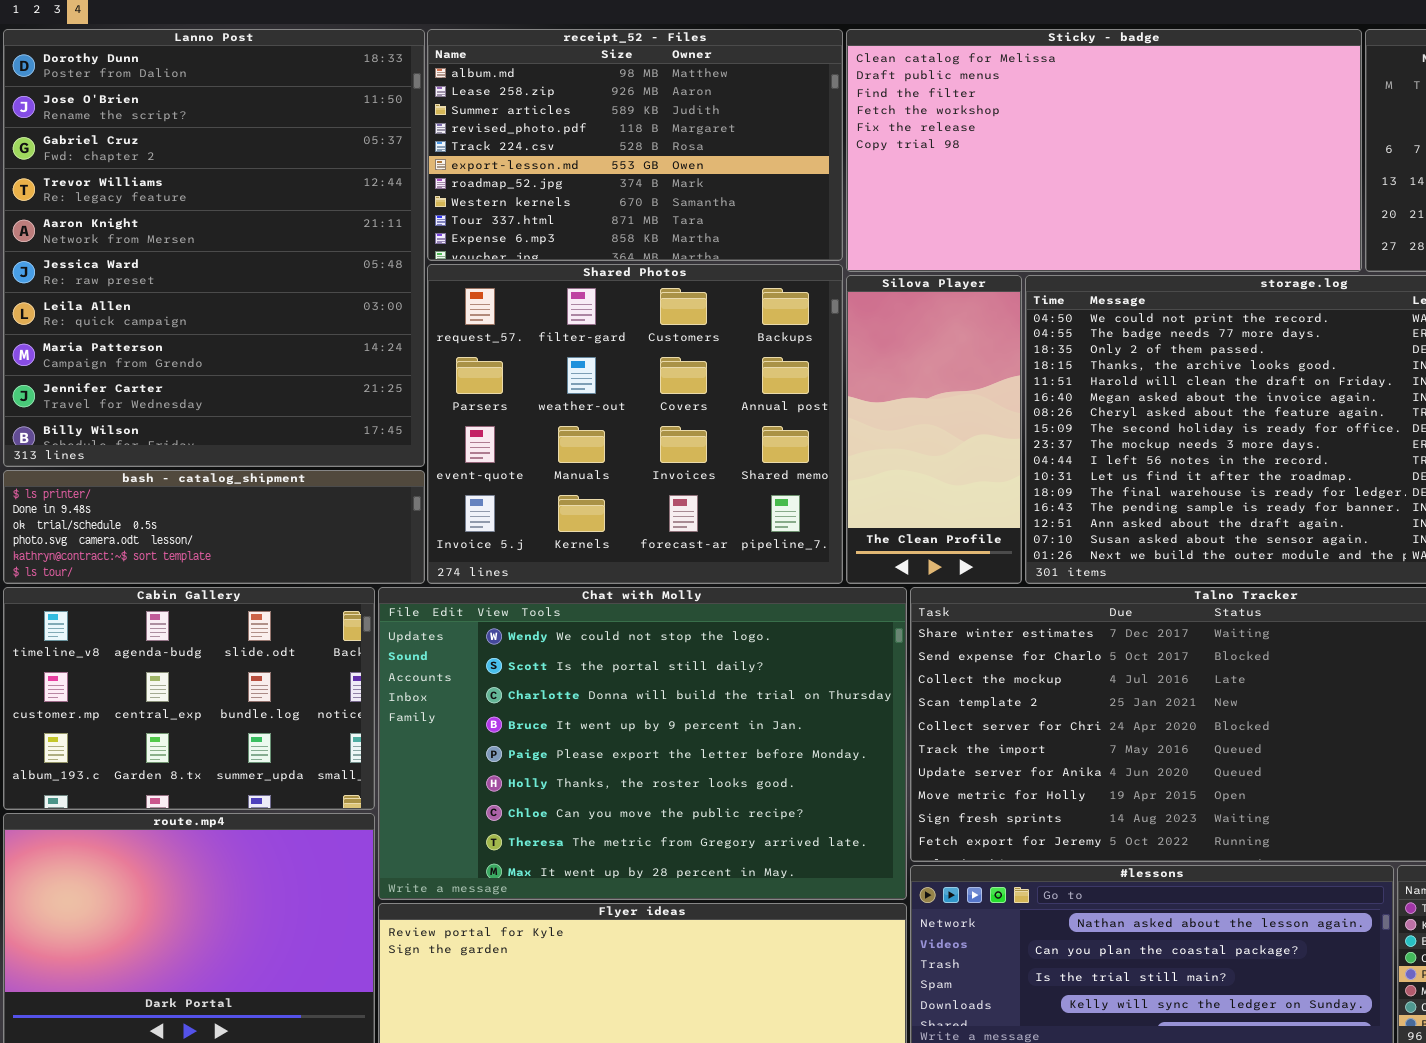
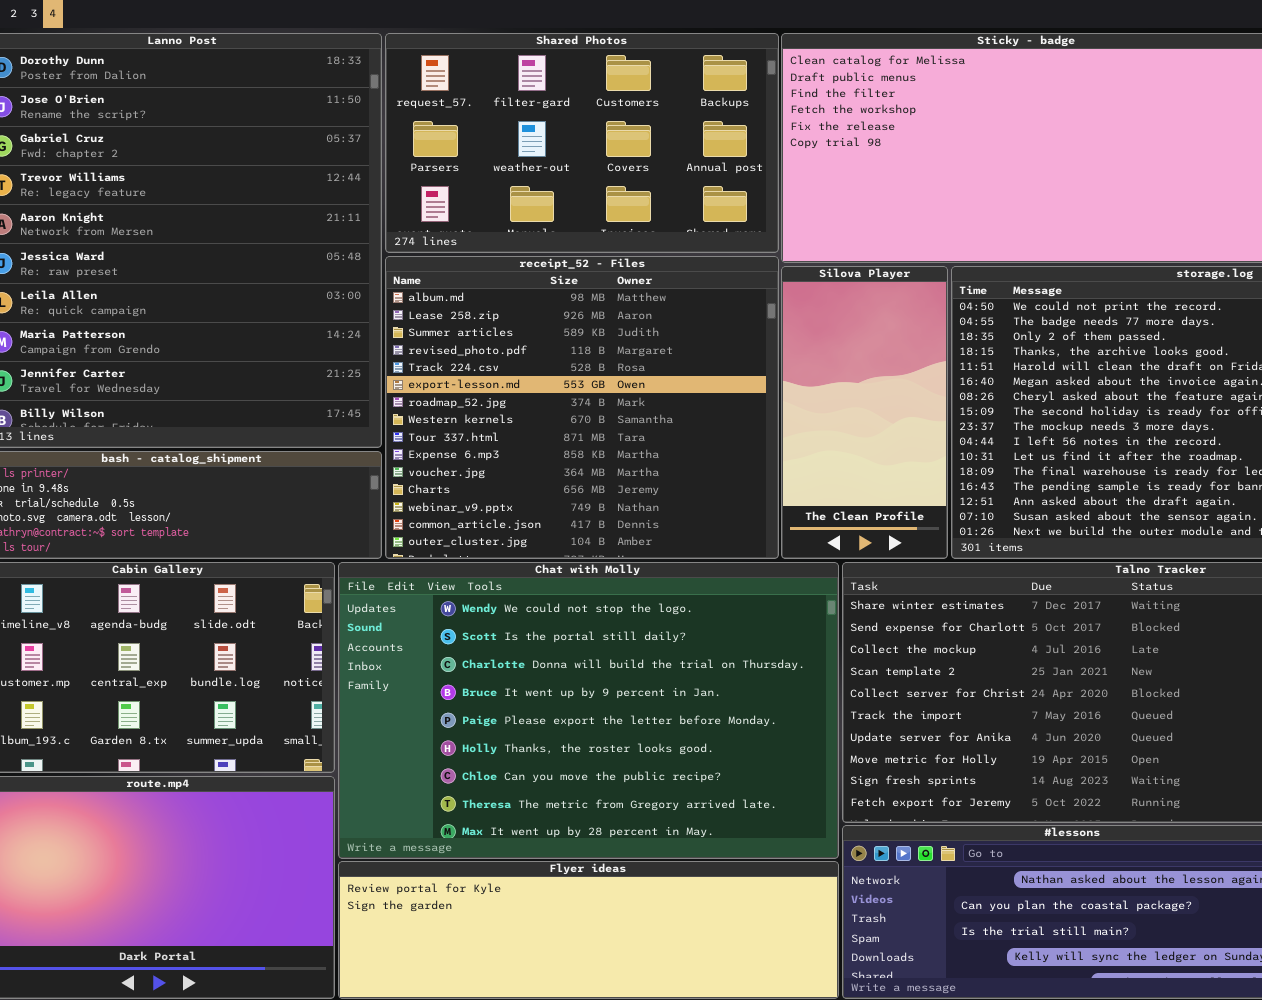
receipt_52 - Files: [427,29,843,261] -> [385,256,779,559], moved, resized
Shared Photos: [427,264,843,584] -> [385,33,779,253], moved, resized

